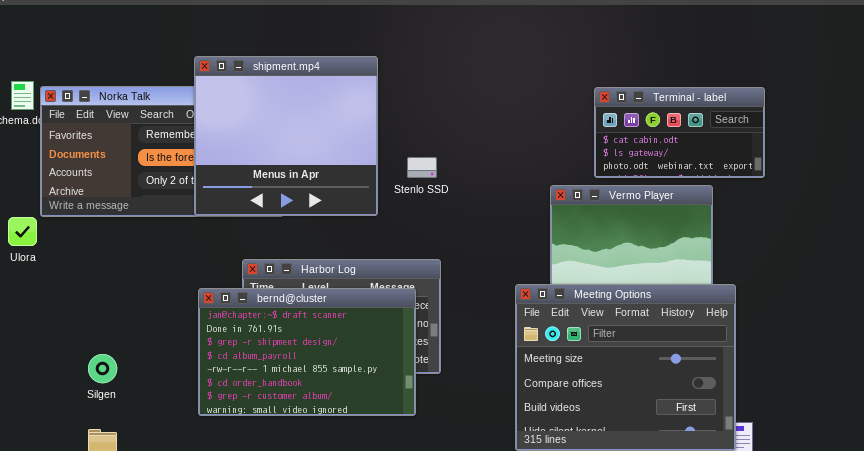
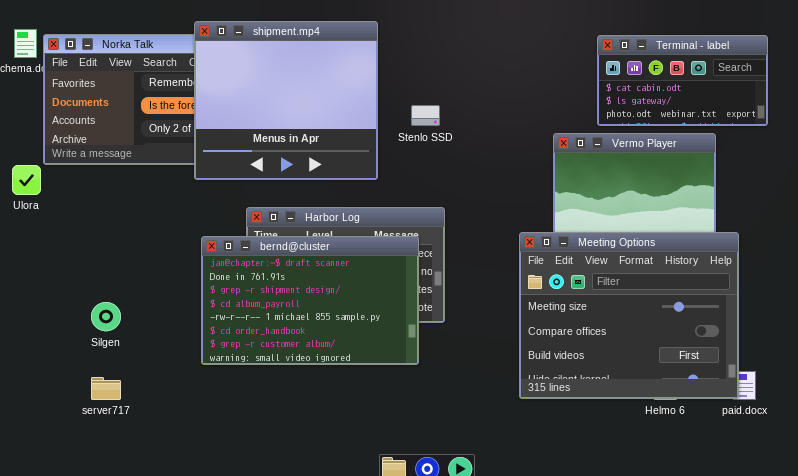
shipment.mp4: [194,56,378,216] -> [194,21,378,180], moved

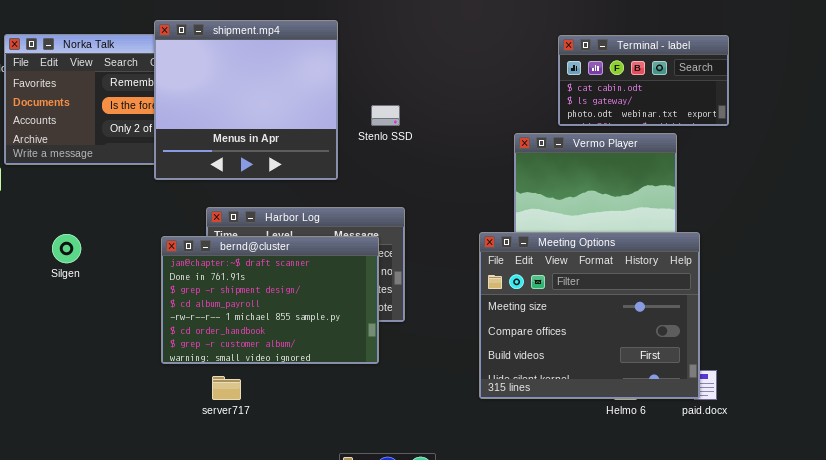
Silgen: [91,302,121,331] -> [52,234,81,263], moved
server717: [91,377,121,400] -> [212,376,241,400], moved

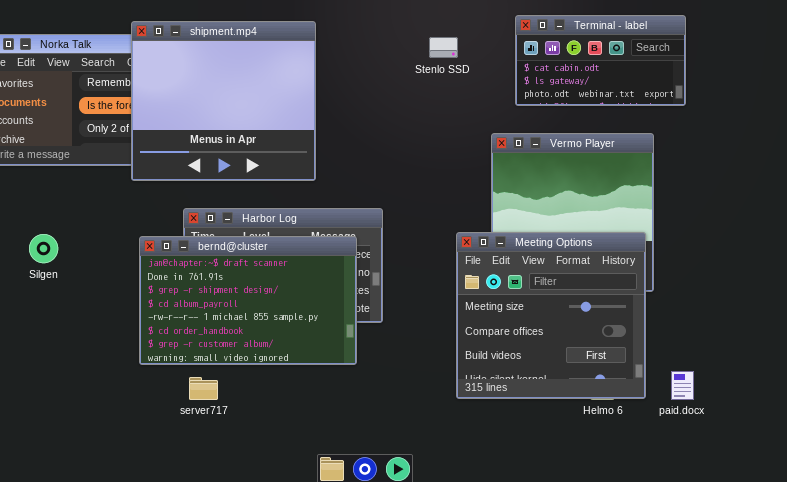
Terminal - label: [558,35,729,126] -> [515,15,686,106], moved
Stenlo SSD: [371,105,400,126] -> [429,37,458,58], moved
Meeting Options: [479,232,700,399] -> [456,232,646,399], resized

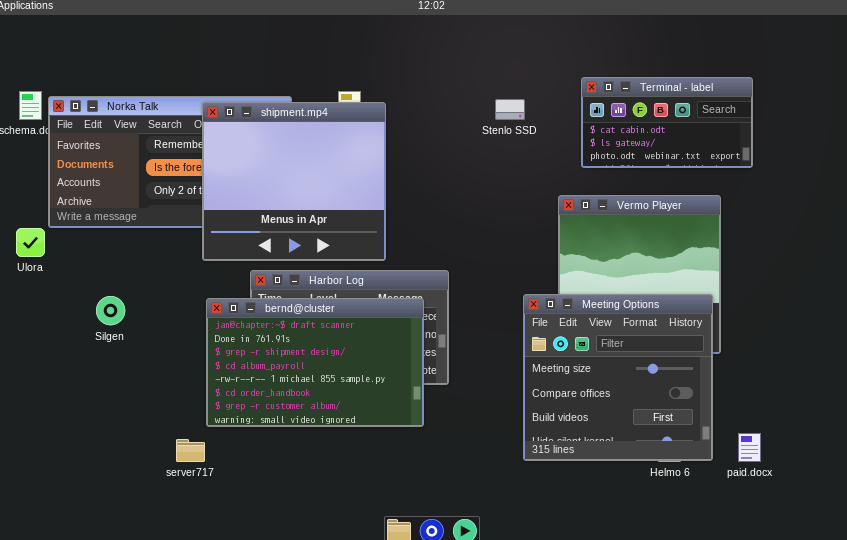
shipment.mp4: [131,21,316,181] -> [202,102,386,261], moved
server717: [189,377,218,400] -> [176,439,205,462], moved

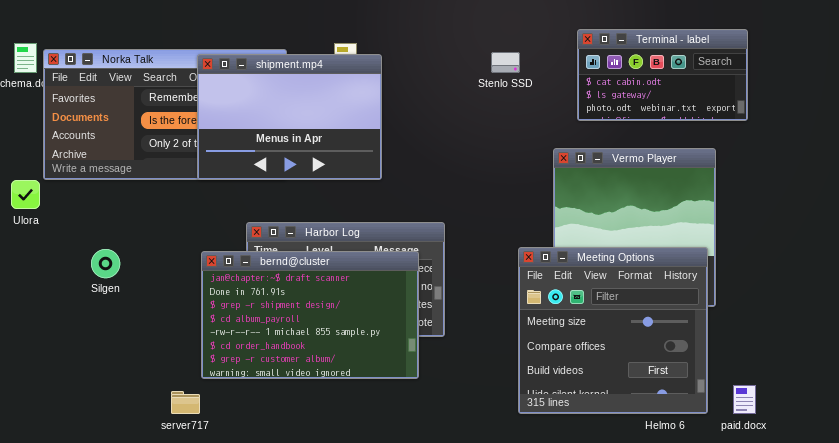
shipment.mp4: [202,102,386,261] -> [197,54,382,180], resized

